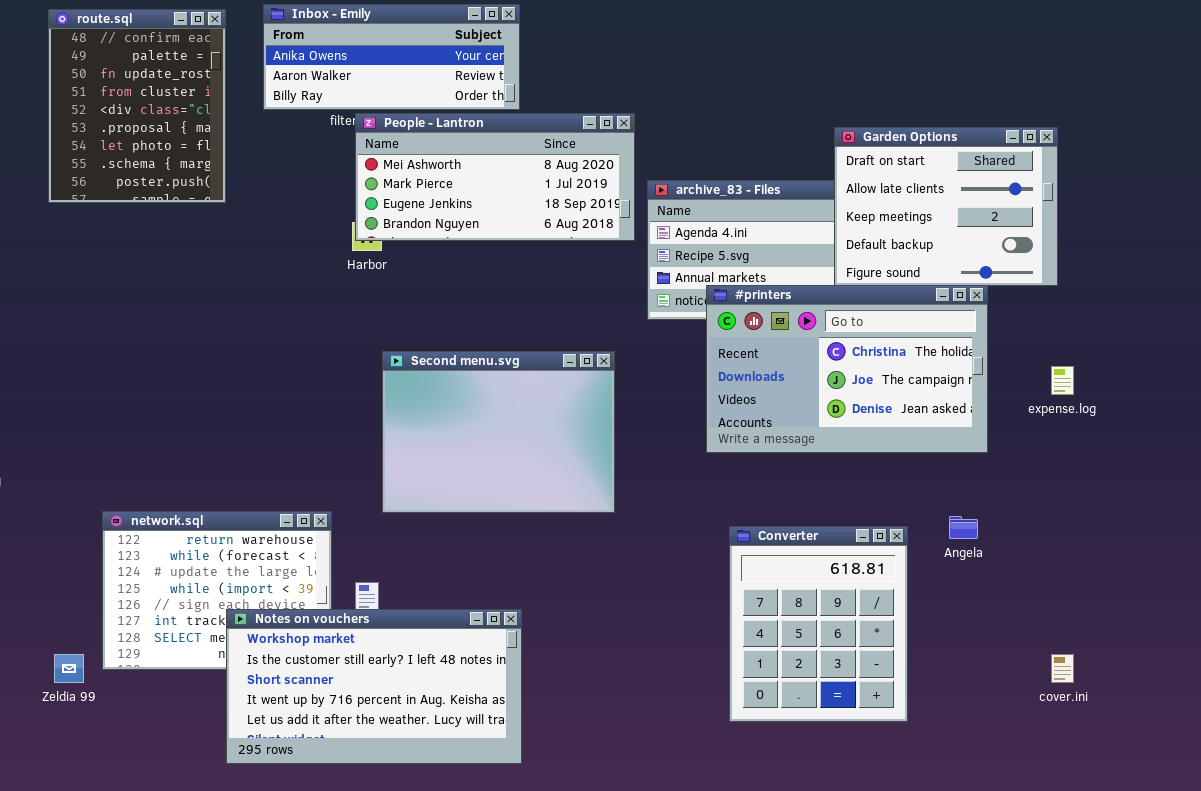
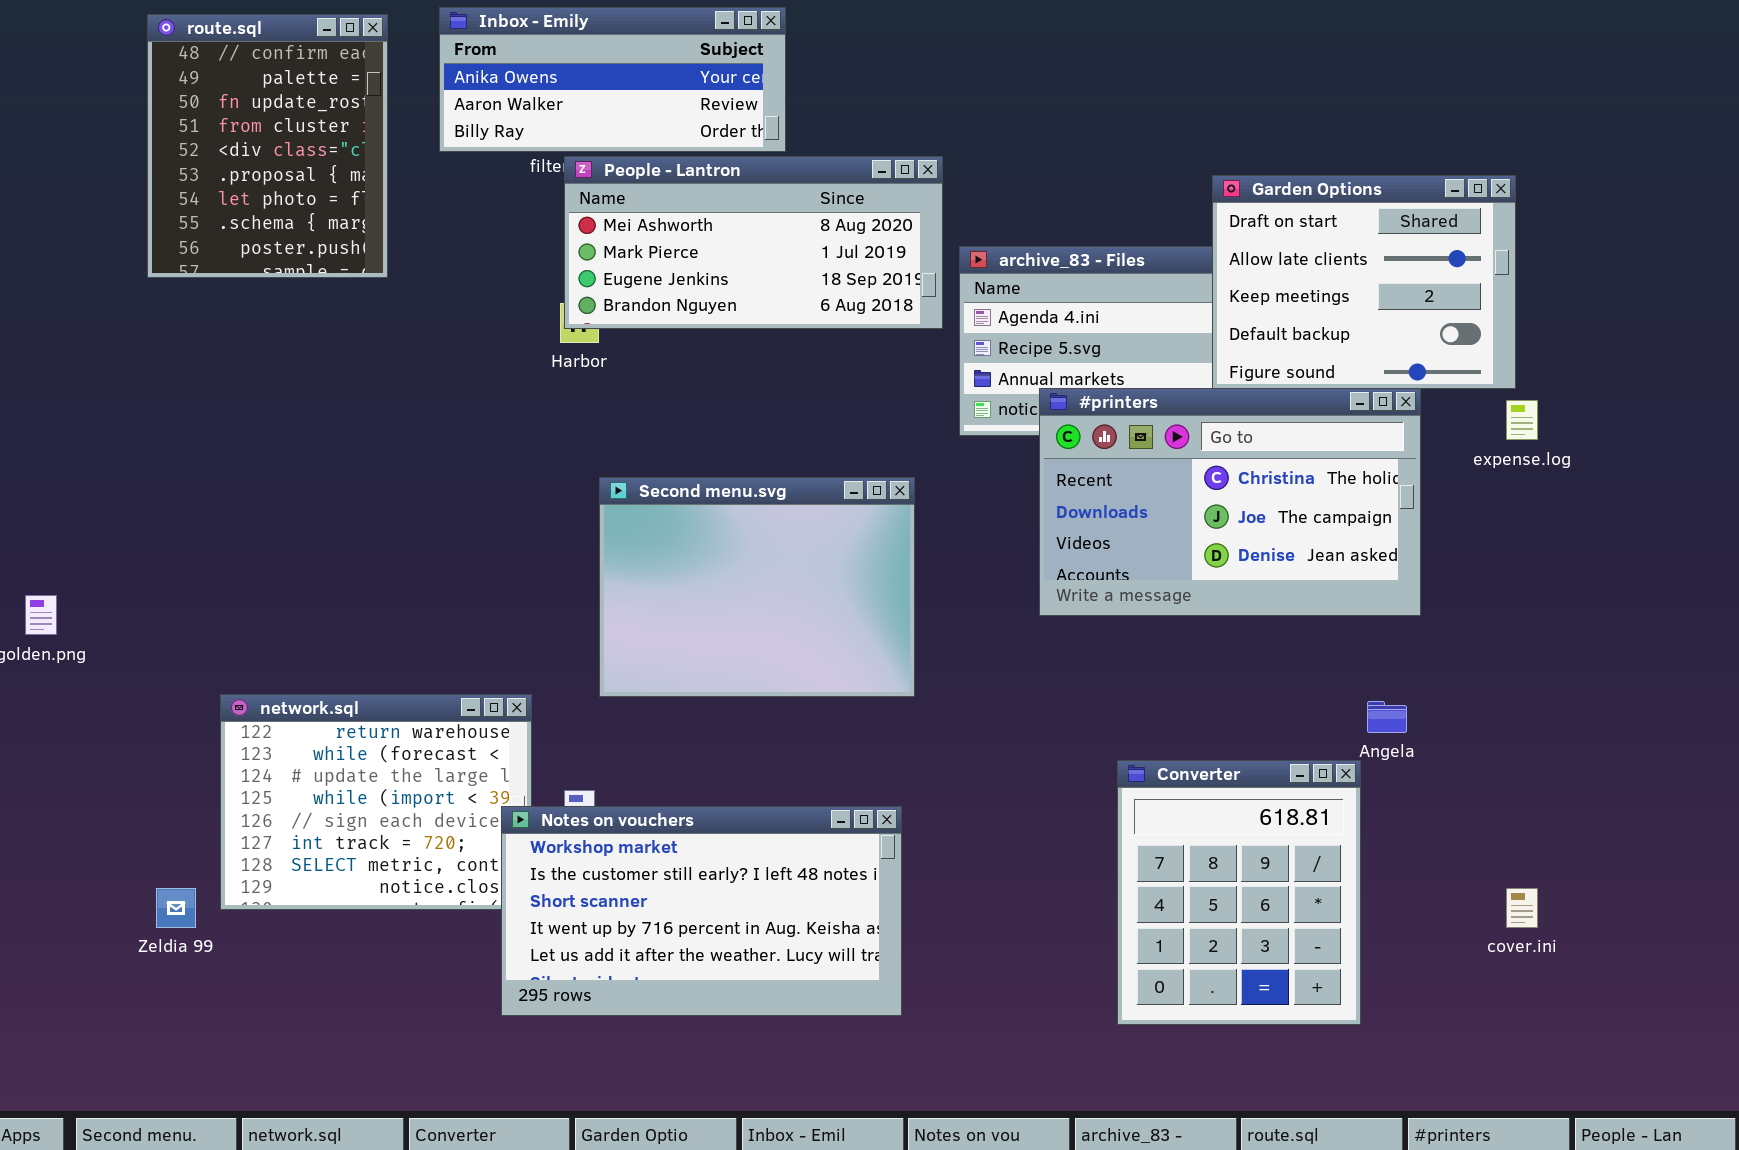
expense.log: [1051,366,1074,395] -> [1506,400,1538,440], moved
Converter: [729,526,908,722] -> [1117,760,1361,1025], moved
Notes on vouchers: [226,609,522,764] -> [501,806,902,1016], moved

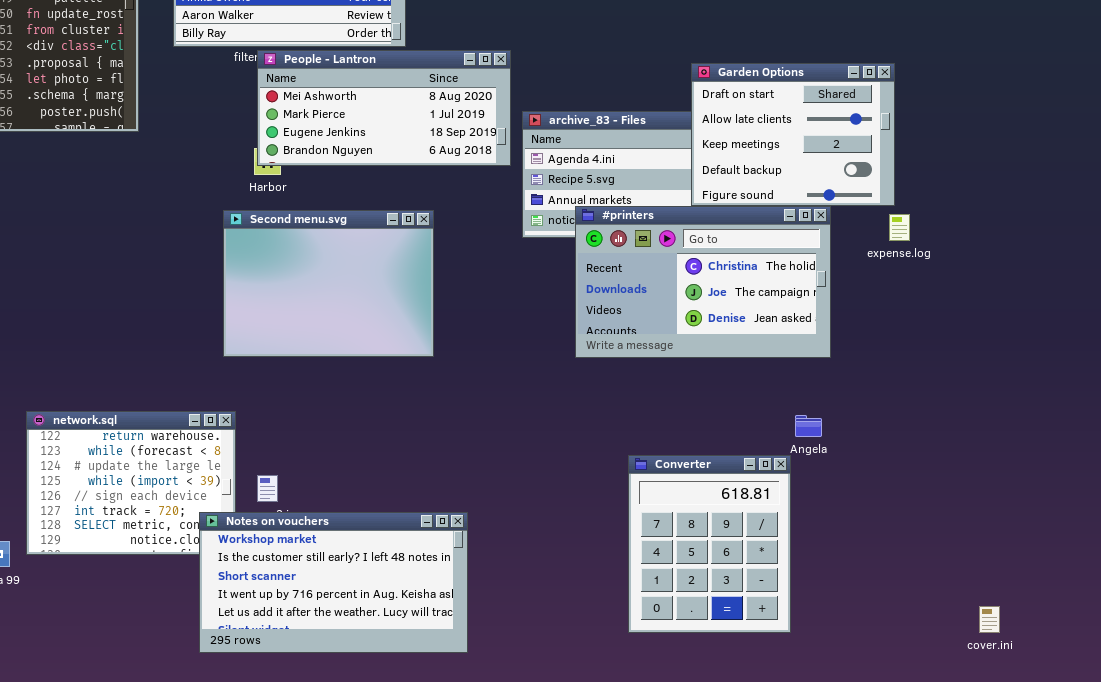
Second menu.svg: [599,477,915,697] -> [223,210,434,357], moved
Notes on vouchers: [501,806,902,1016] -> [199,512,468,653], moved
cover.ini: [1506,888,1538,928] -> [979,606,1000,633], moved

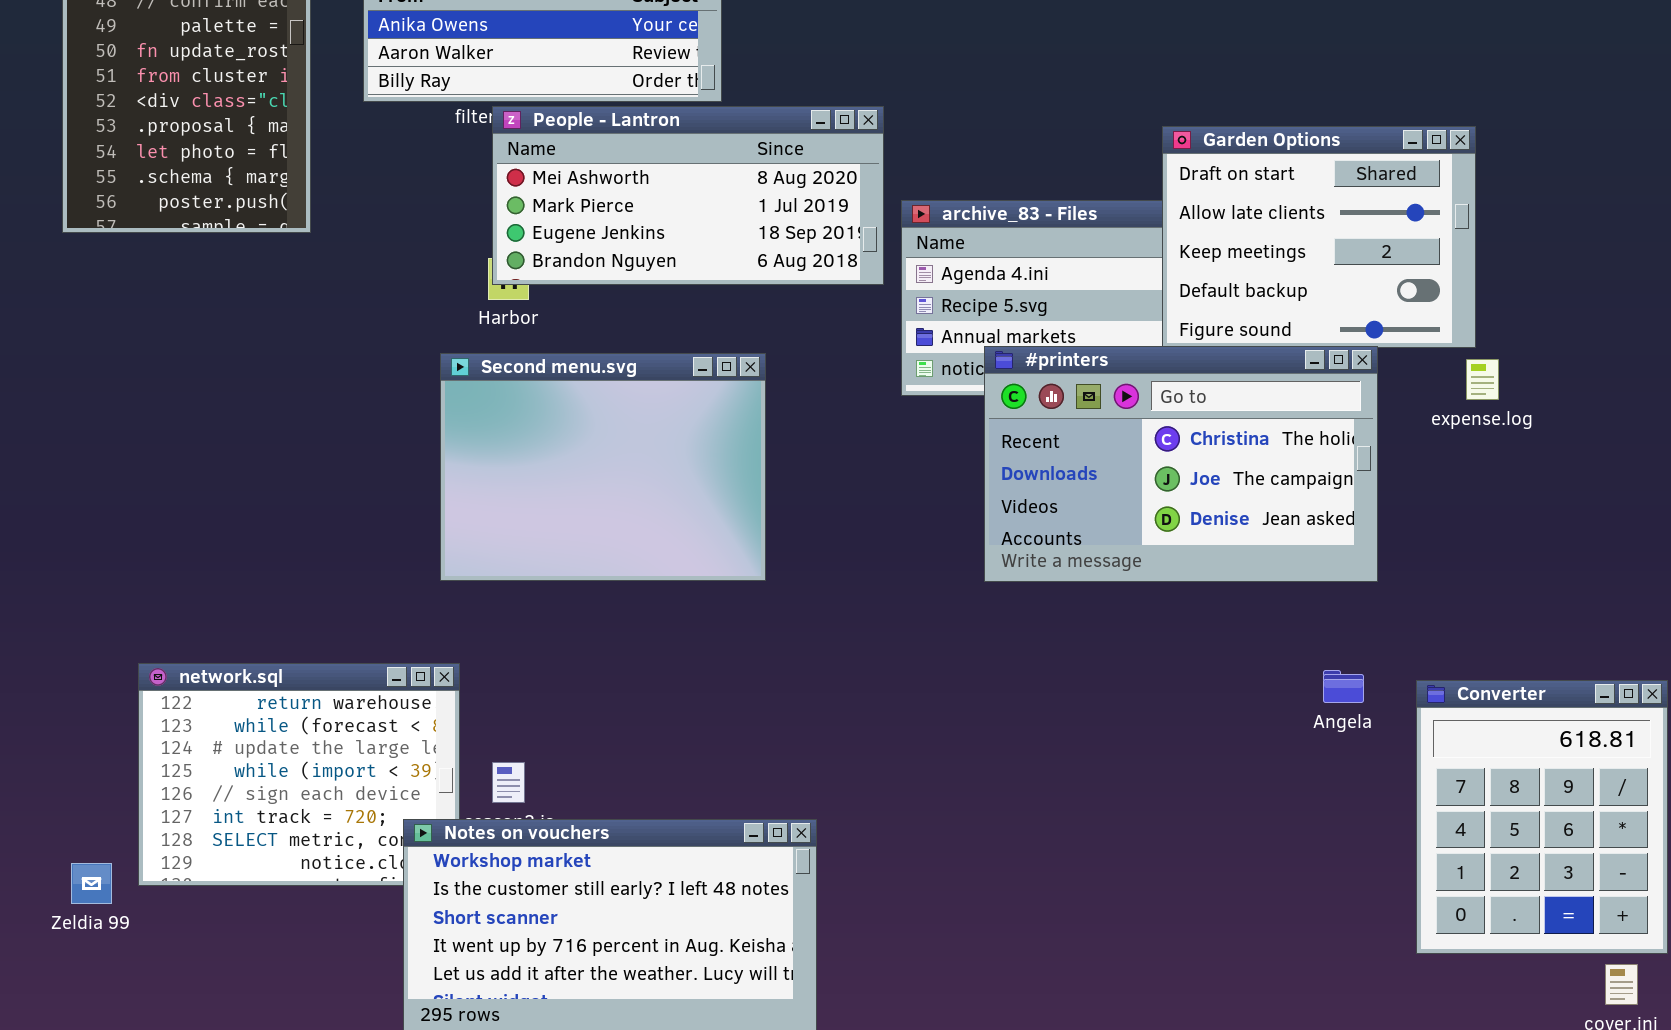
Converter: [628,455,791,633] -> [1416,680,1668,954], moved

